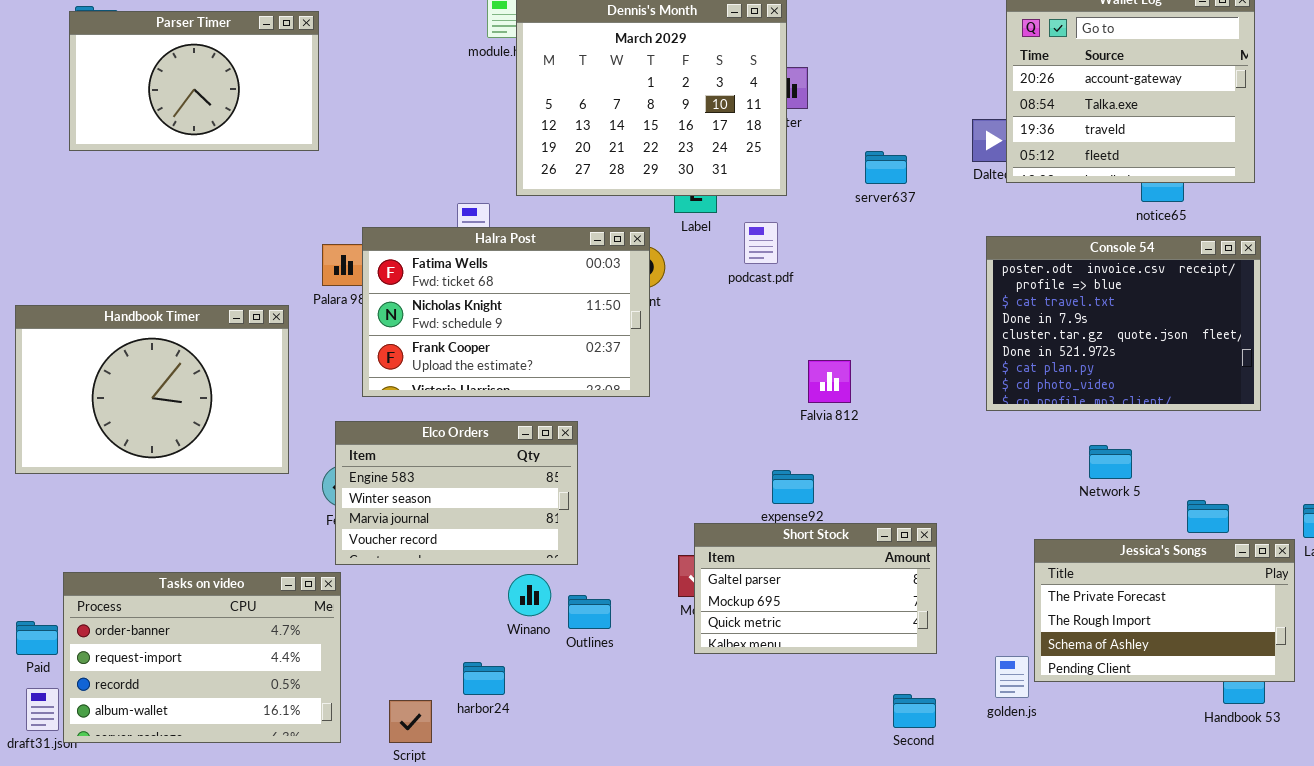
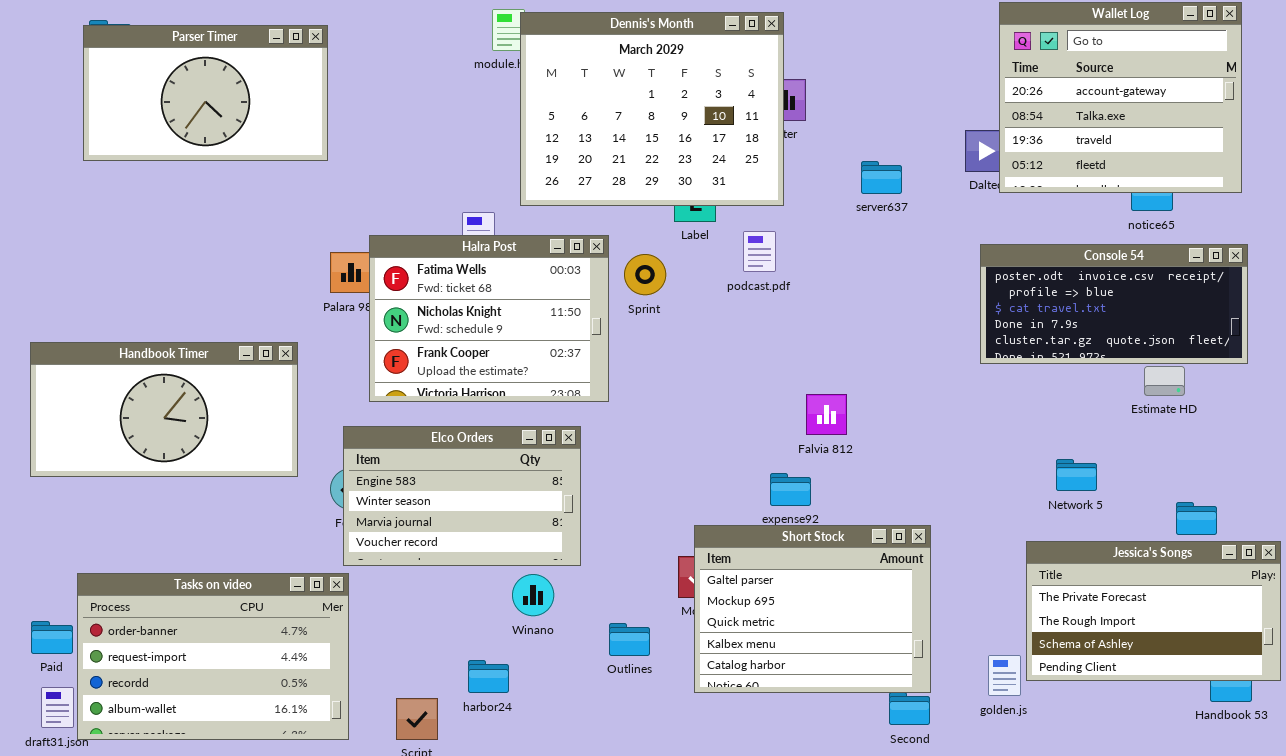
Halra Post: [362,227,650,397] -> [369,235,609,402], resized
Console 54: [986,236,1261,411] -> [980,244,1248,364], resized
Handbook Timer: [15,305,289,474] -> [30,342,298,477], resized
Falvia 812: [808,360,851,403] -> [806,394,847,435], moved
Network 5: [1089,445,1132,479] -> [1056,459,1097,491], moved
Short Stock: [694,523,937,654] -> [694,525,931,693], resized
Outlines: [568,595,611,629] -> [609,623,650,656], moved

